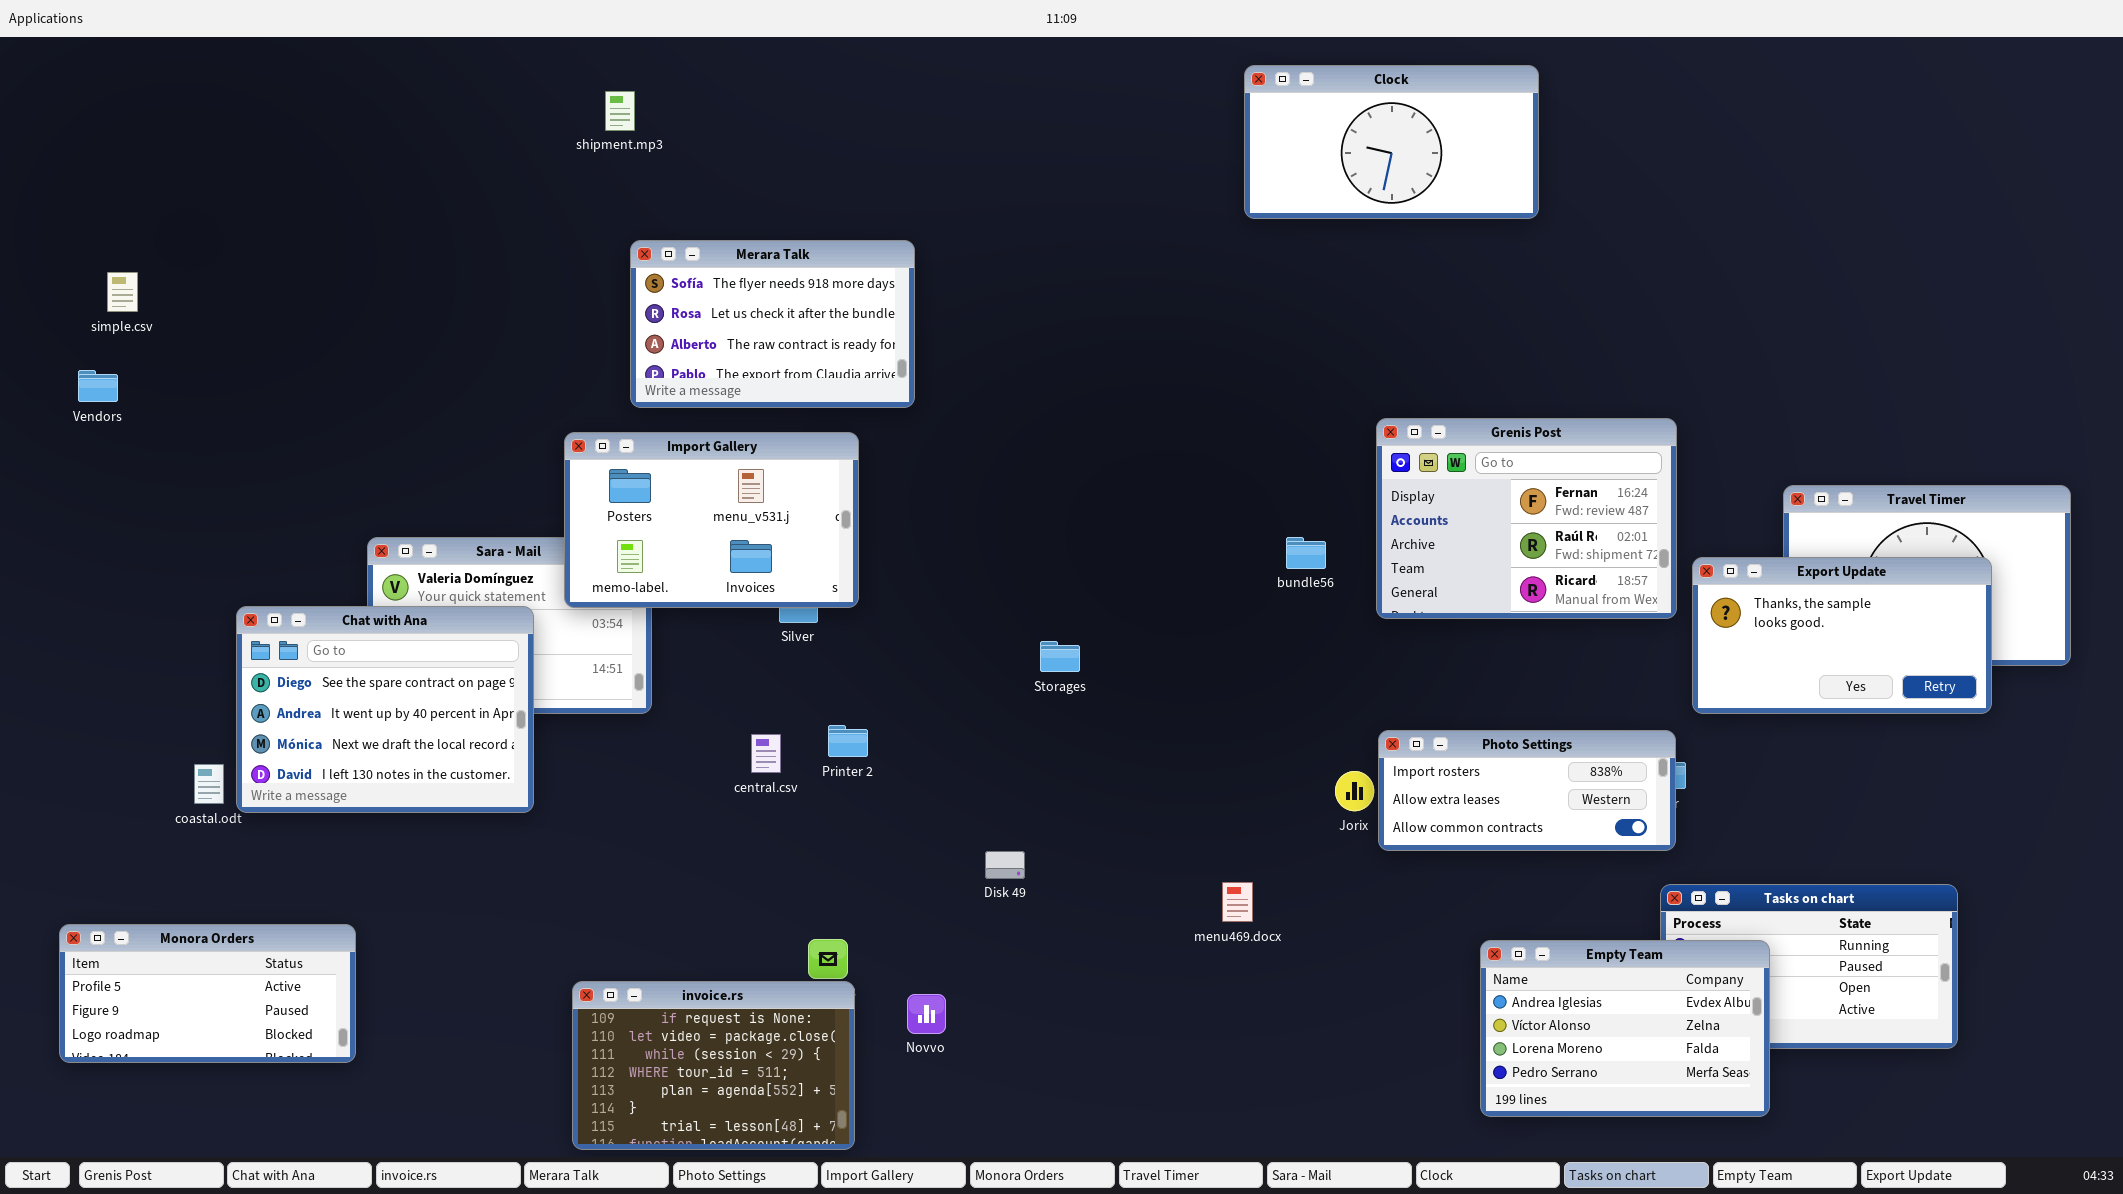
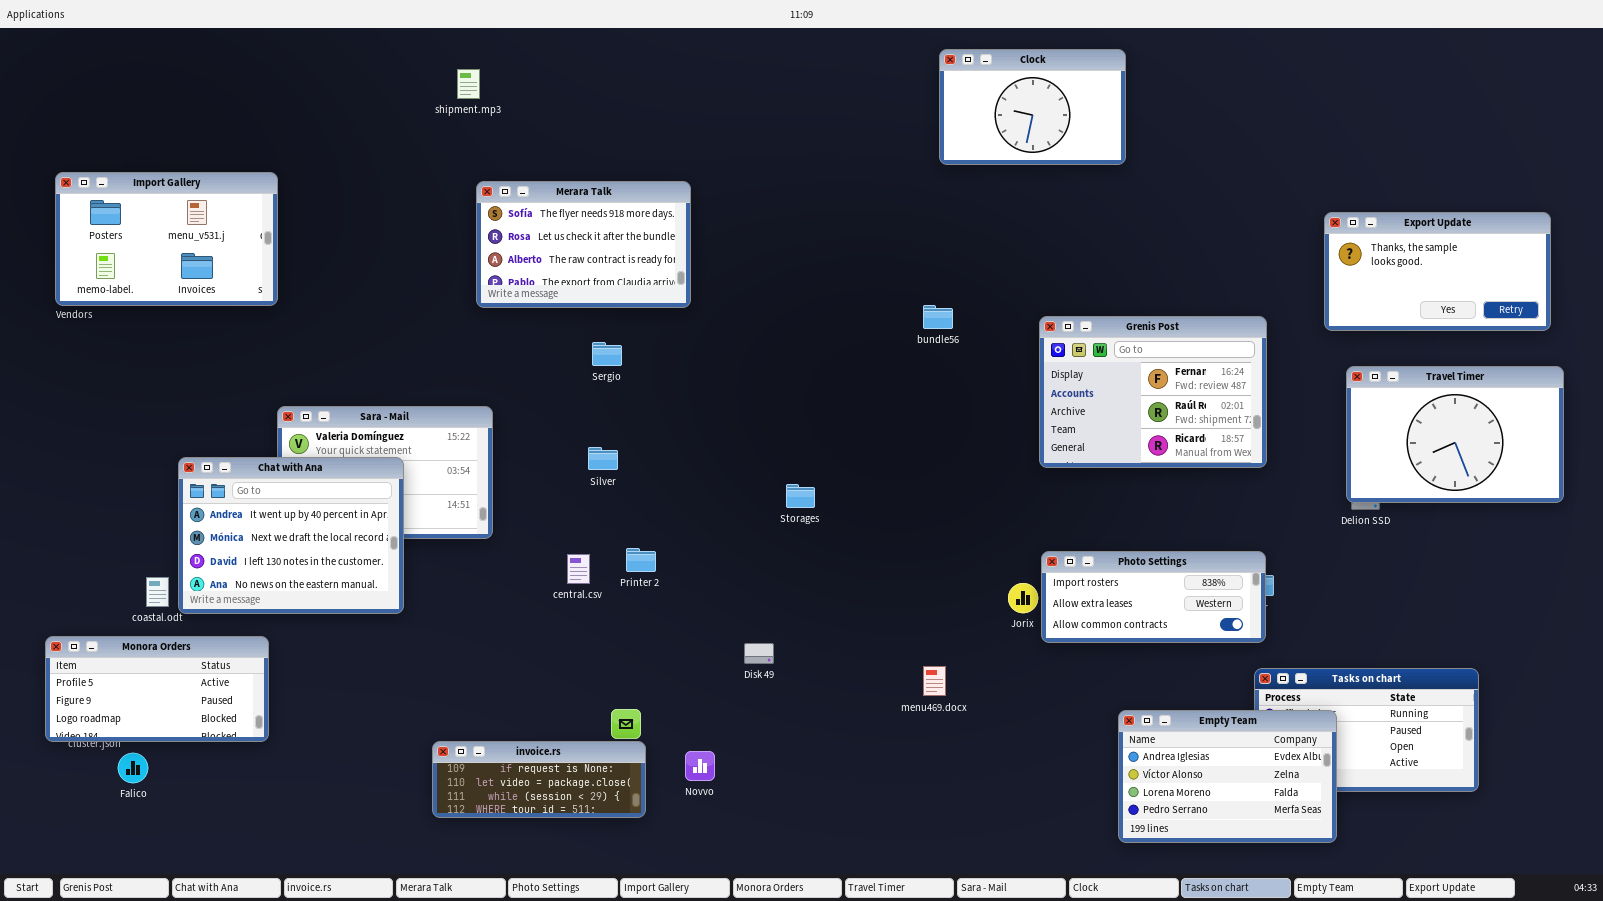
Clock: [1244,65,1539,219] -> [939,49,1126,165], resized
Import Gallery: [564,432,859,608] -> [55,172,278,306], moved
bundle56: [1286,537,1326,569] -> [923,305,953,329], moved
Export Update: [1692,557,1992,714] -> [1324,212,1551,331], moved
Chat with Ana: [236,606,534,813] -> [178,457,404,614], scrolled down 1 row
Monora Orders: [59,924,356,1063] -> [45,636,269,742], moved
invoice.rs: [572,981,855,1150] -> [432,741,646,818], resized

